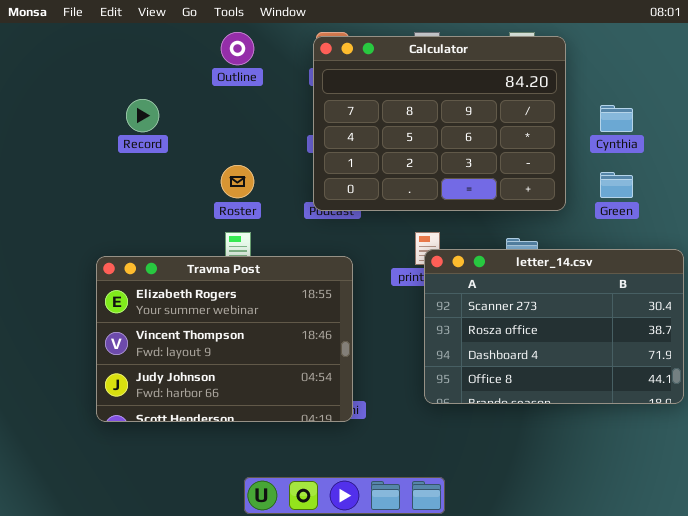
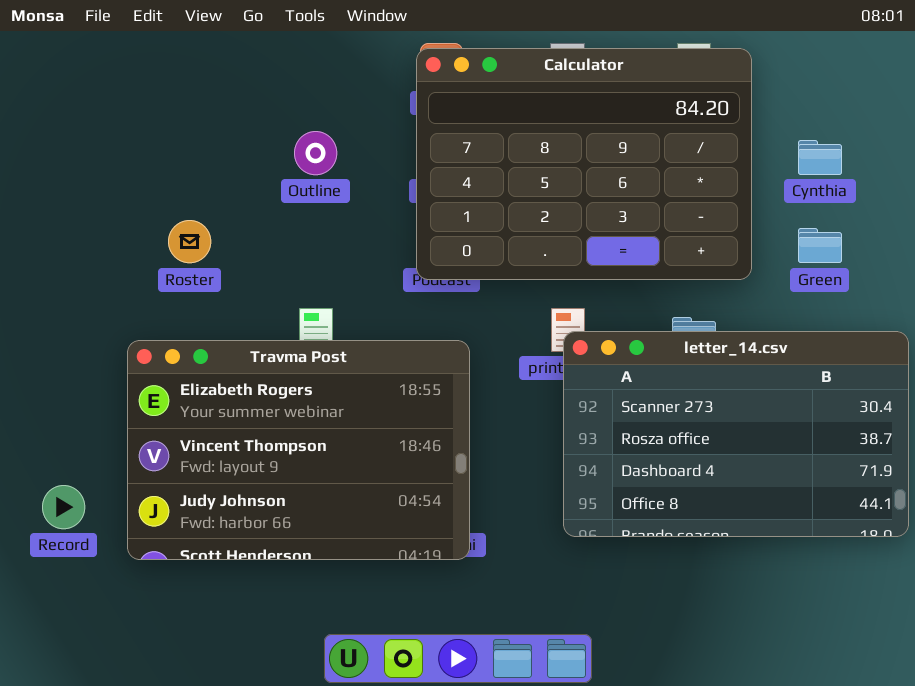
Outline: [221,32,254,65] -> [294,131,337,175], moved
Record: [126,99,159,132] -> [42,485,85,529], moved
Roster: [221,165,254,198] -> [168,220,211,263], moved

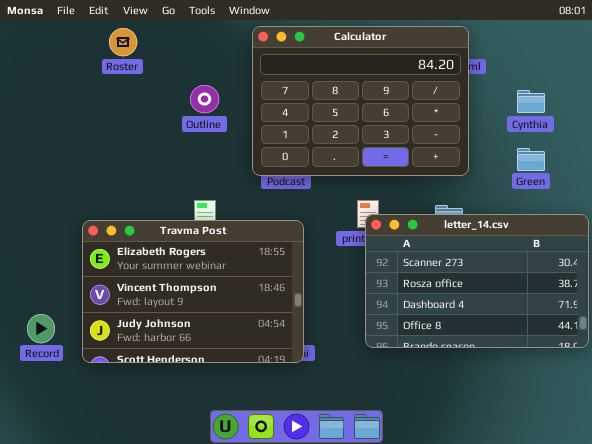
Calculator: [416,48,752,280] -> [252,26,469,176], moved
Roster: [168,220,211,263] -> [109,28,137,56], moved

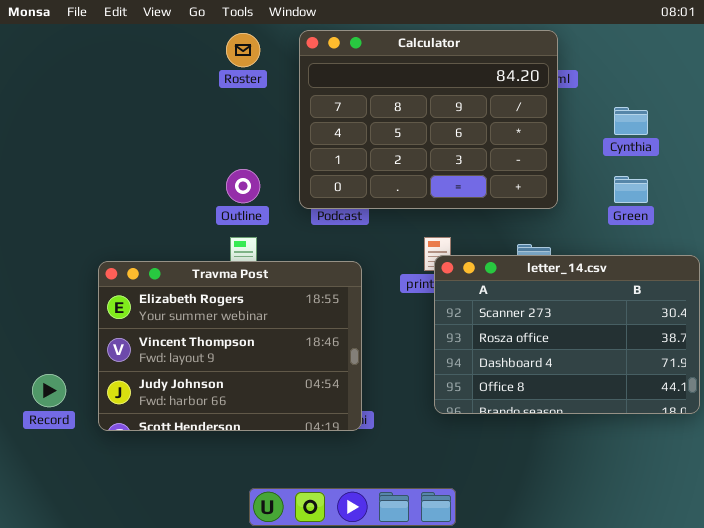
Roster: [109,28,137,56] -> [226,33,260,67], moved
Outline: [190,85,219,113] -> [226,169,260,203], moved

